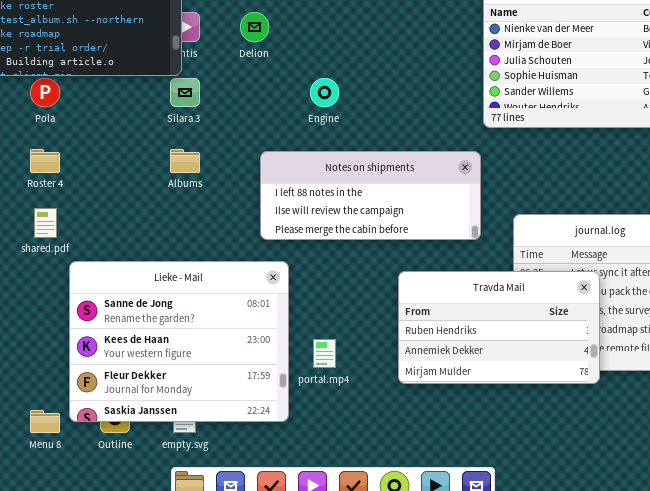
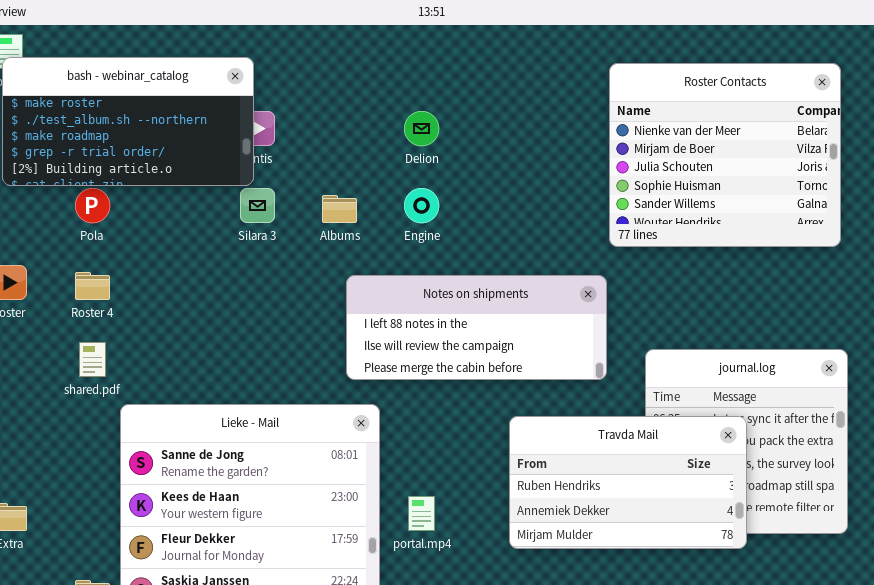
Delion: [240,12,269,42] -> [404,111,439,146], moved
Albums: [170,149,200,173] -> [322,195,357,223], moved

